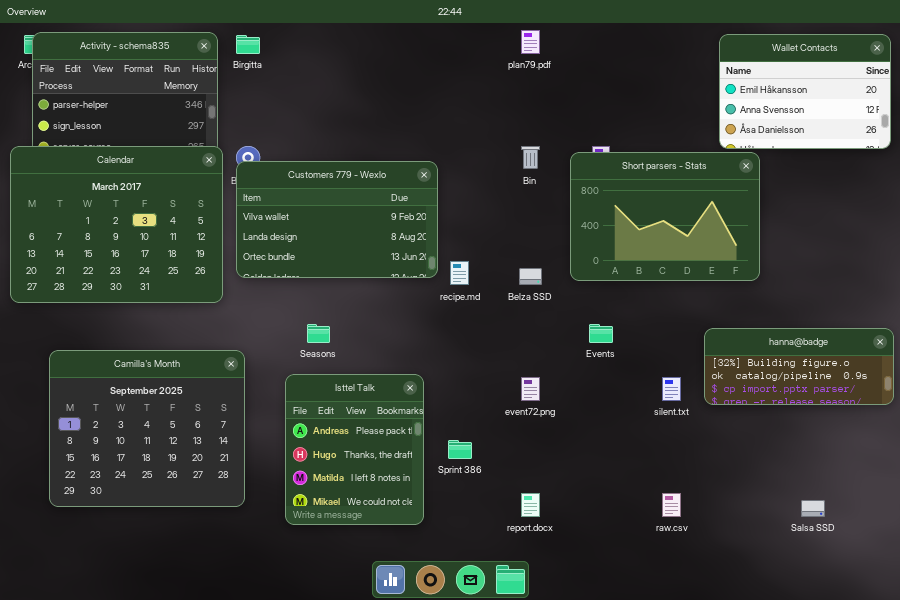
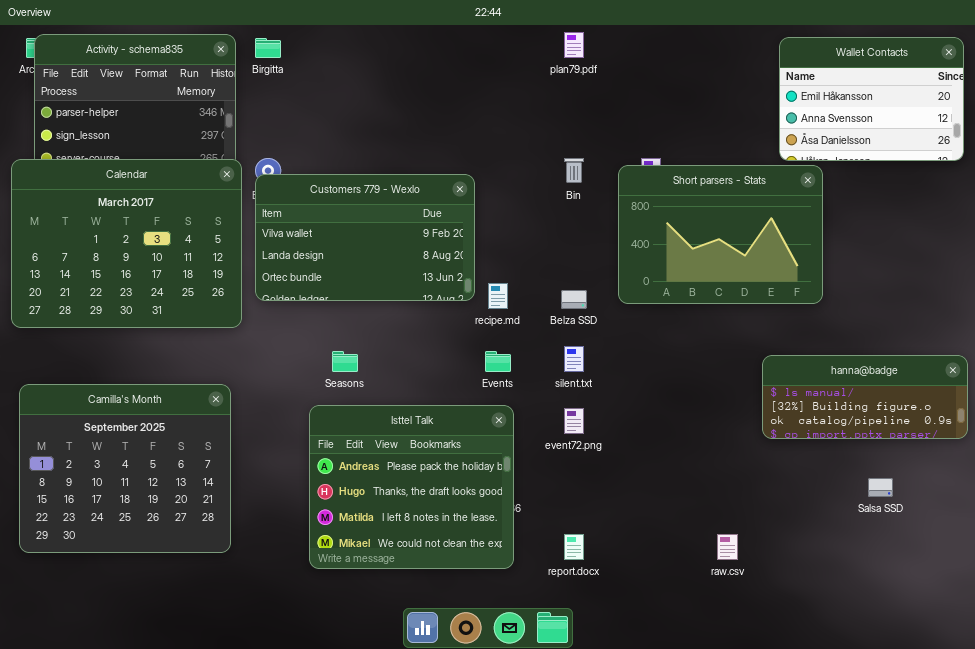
Events: [589,324,613,343] -> [485,351,511,372], moved
hanna@badge: [704,328,894,405] -> [762,355,968,439], scrolled up 1 row
Camilla's Month: [49,350,245,507] -> [19,384,231,553], moved
Isttel Talk: [285,374,424,525] -> [309,405,514,569], resized
silent.txt: [662,377,681,401] -> [564,346,584,372], moved
Salsa SSD: [801,500,825,517] -> [868,478,893,497], moved

